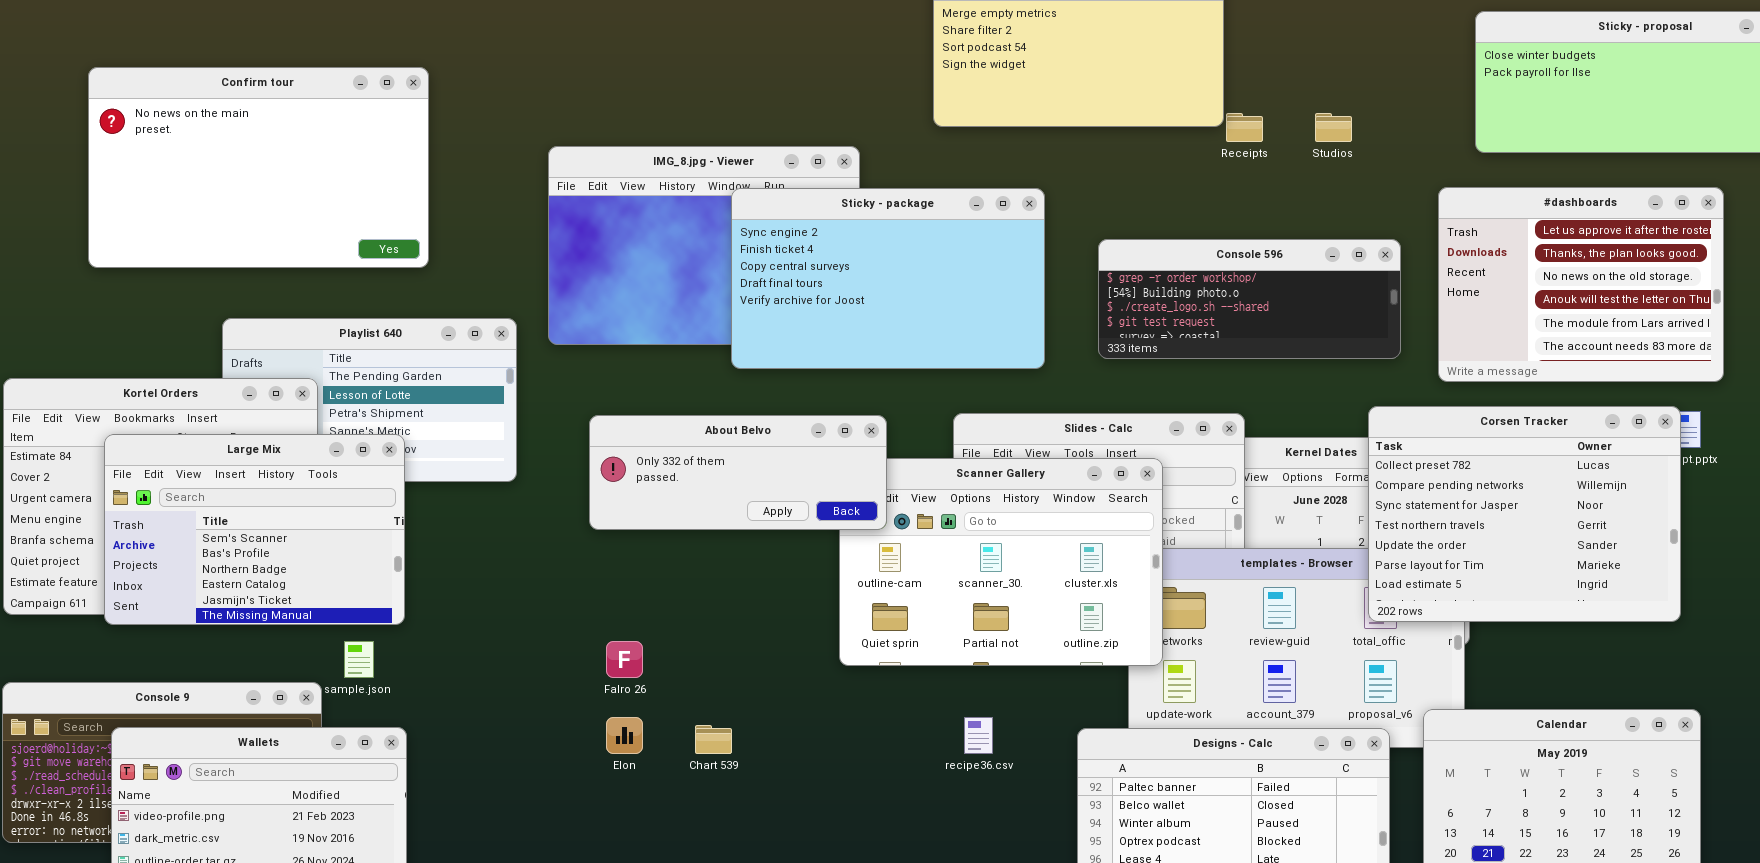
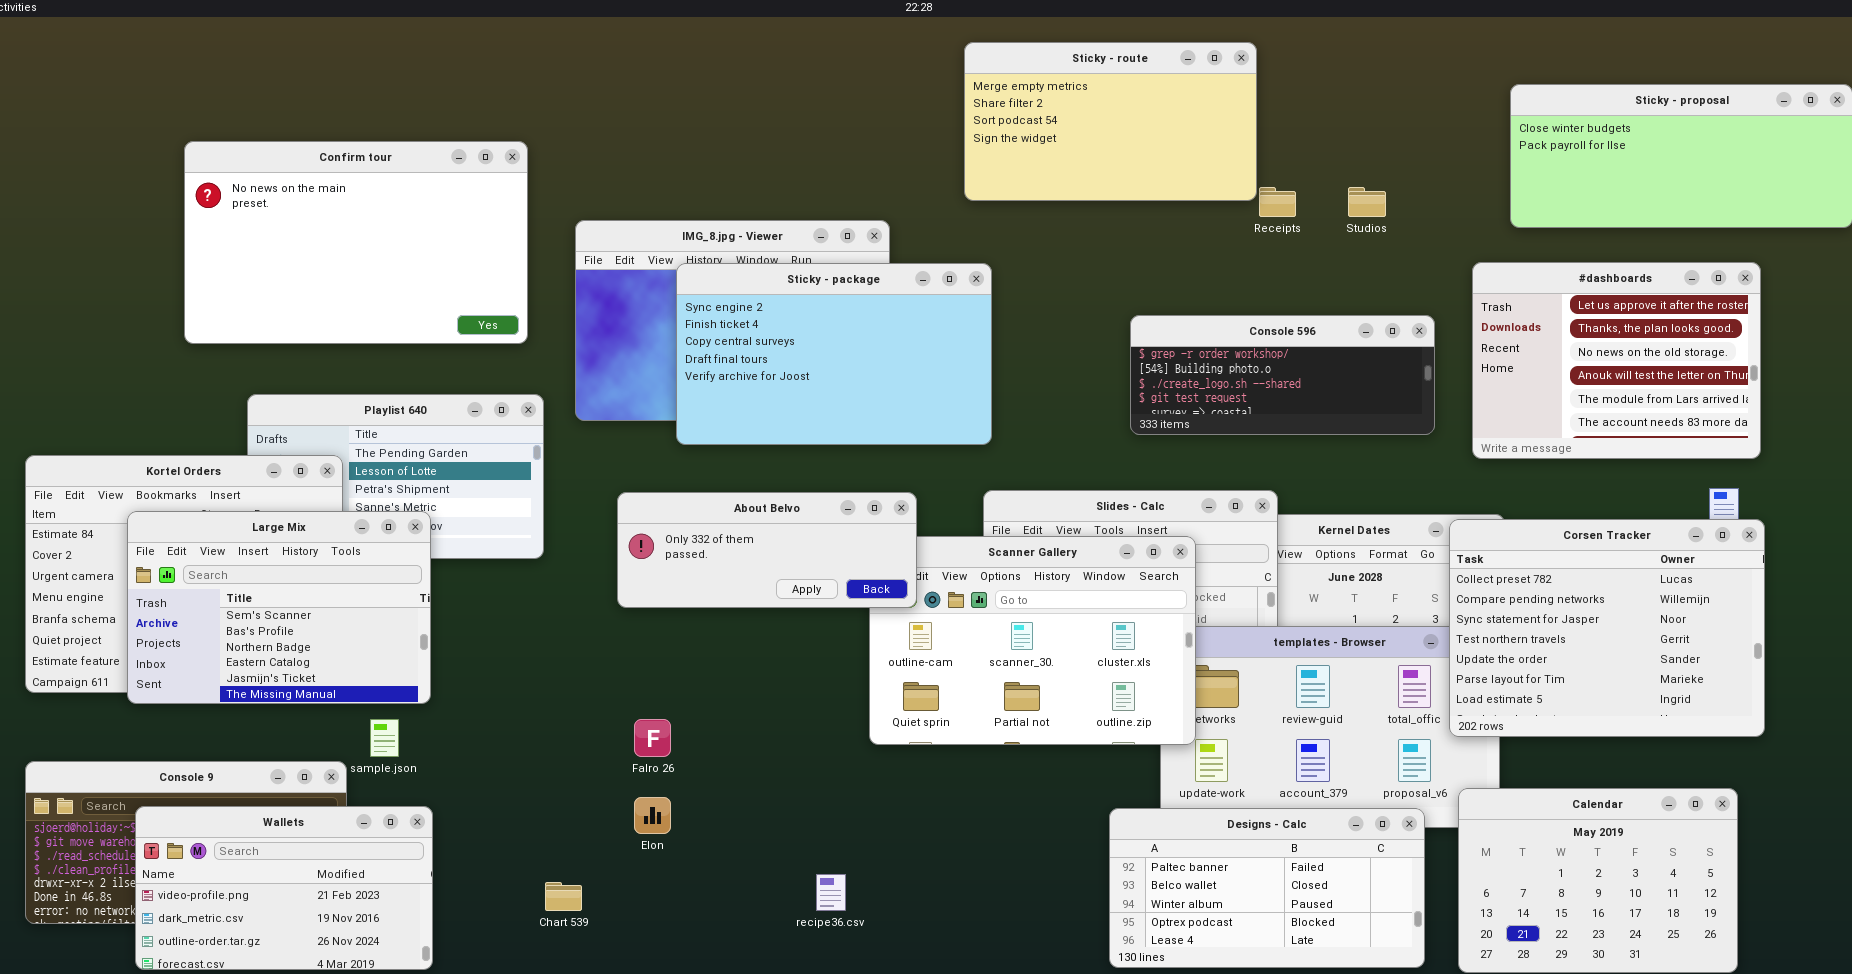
Confirm tour: [88,67,429,268] -> [184,141,528,344], moved
Sticky - package: [731,188,1045,369] -> [676,263,992,445], moved
Corsen Tracker: [1368,406,1681,622] -> [1449,519,1765,737], moved
recipe36.csv: [964,717,993,754] -> [816,874,846,911], moved
Chart 539: [695,725,732,754] -> [545,882,582,911], moved

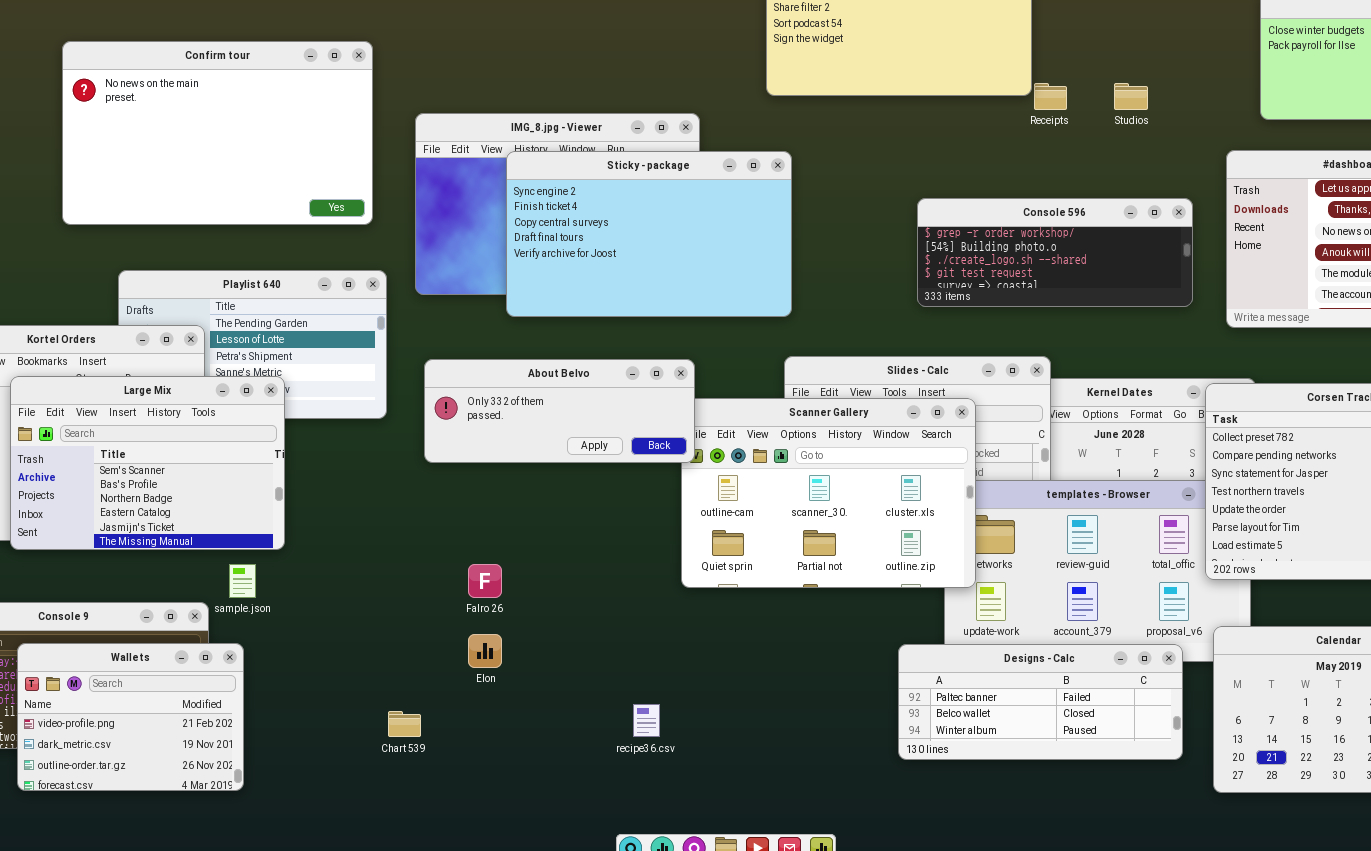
About Belvo: [617,492,917,608] -> [424,359,695,463], moved
Wallets: [135,806,433,970] -> [17,643,244,791], resized
Designs - Calc: [1109,808,1425,968] -> [898,644,1183,760], resized

